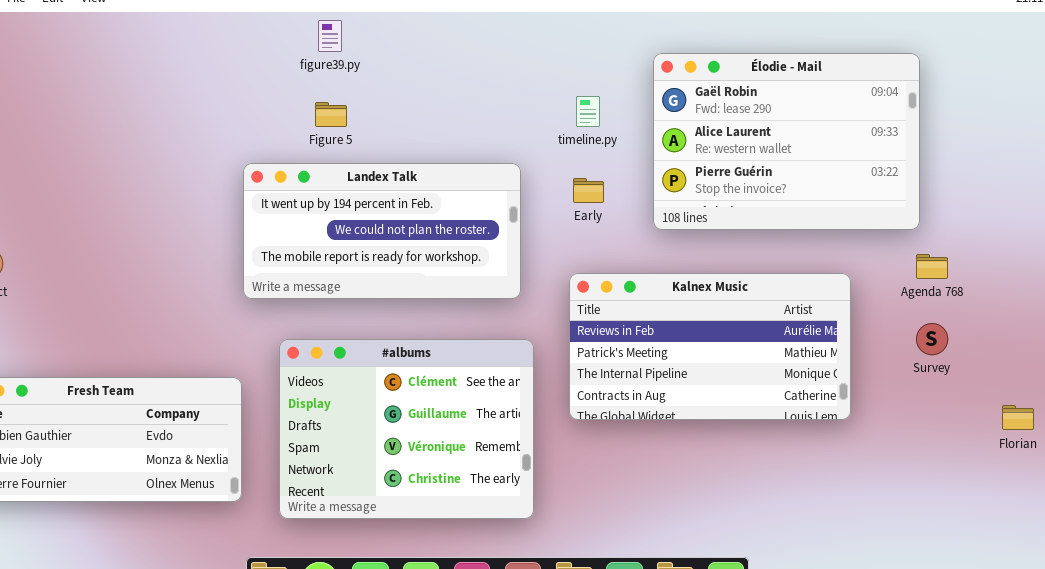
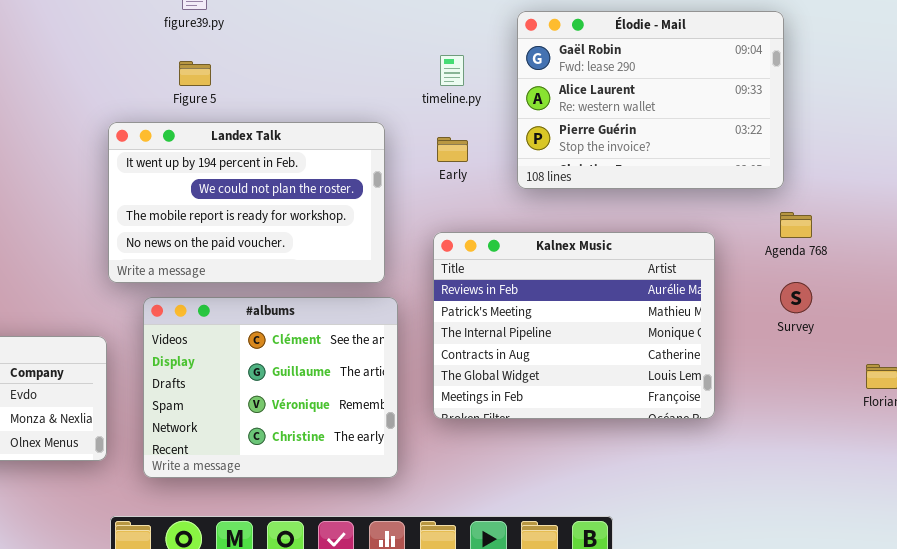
Landex Talk: [243,163,521,299] -> [108,122,385,283], resized
Kalnex Music: [569,273,851,420] -> [433,232,715,419], resized

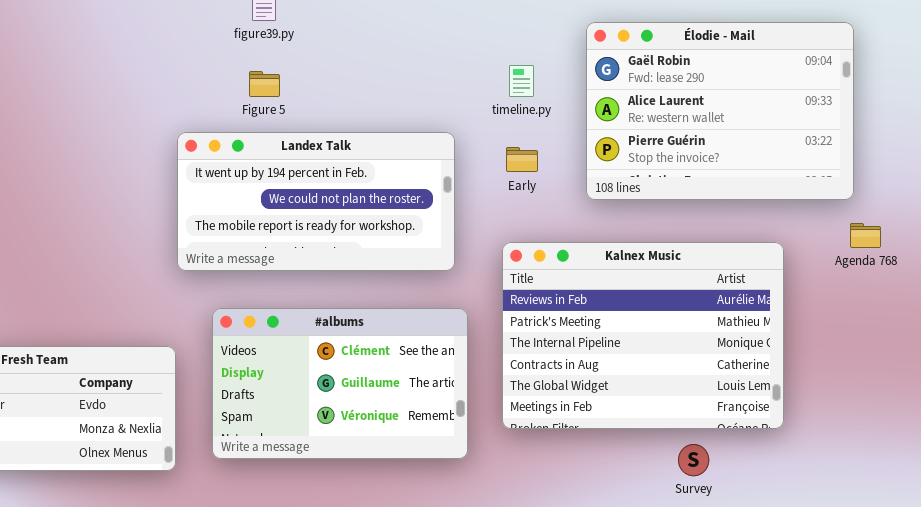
Landex Talk: [108,122,385,283] -> [177,132,455,271], resized
Survey: [780,282,812,313] -> [678,444,709,476], moved
#albums: [143,297,398,478] -> [212,308,468,459], resized

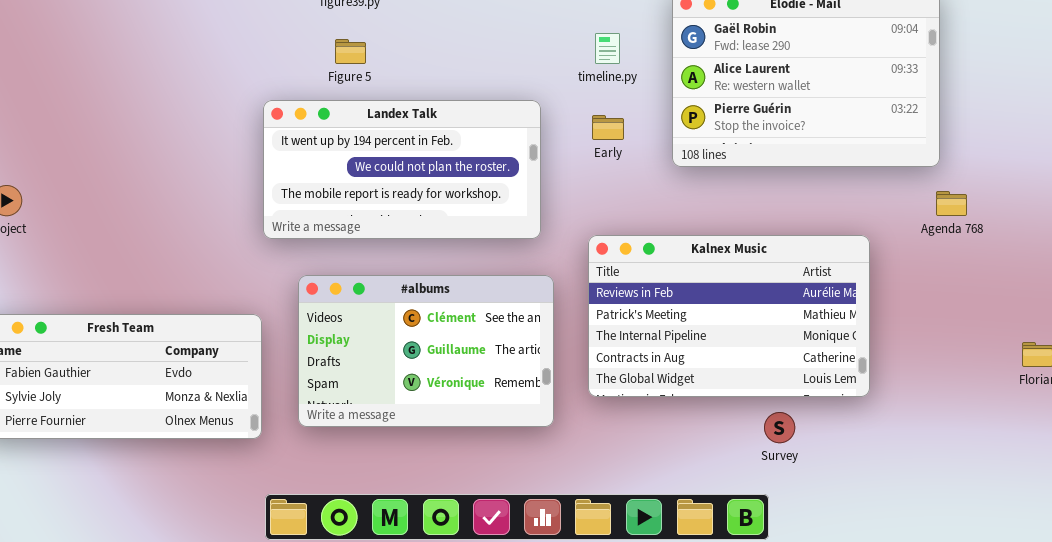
Kalnex Music: [502,242,784,429] -> [588,235,870,397], resized

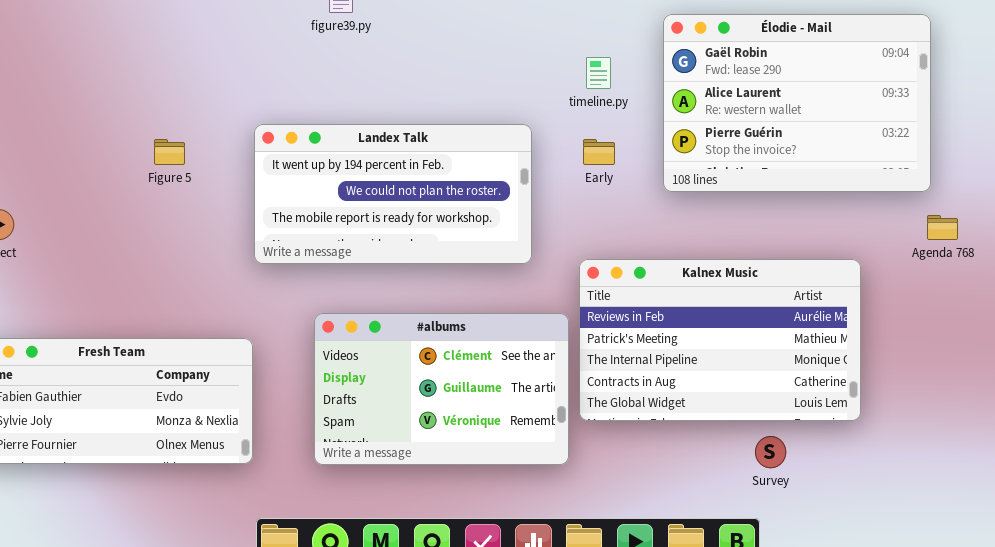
Figure 5: [335,39,366,64] -> [154,139,185,165], moved
#albums: [298,275,554,427] -> [314,313,569,465], moved

